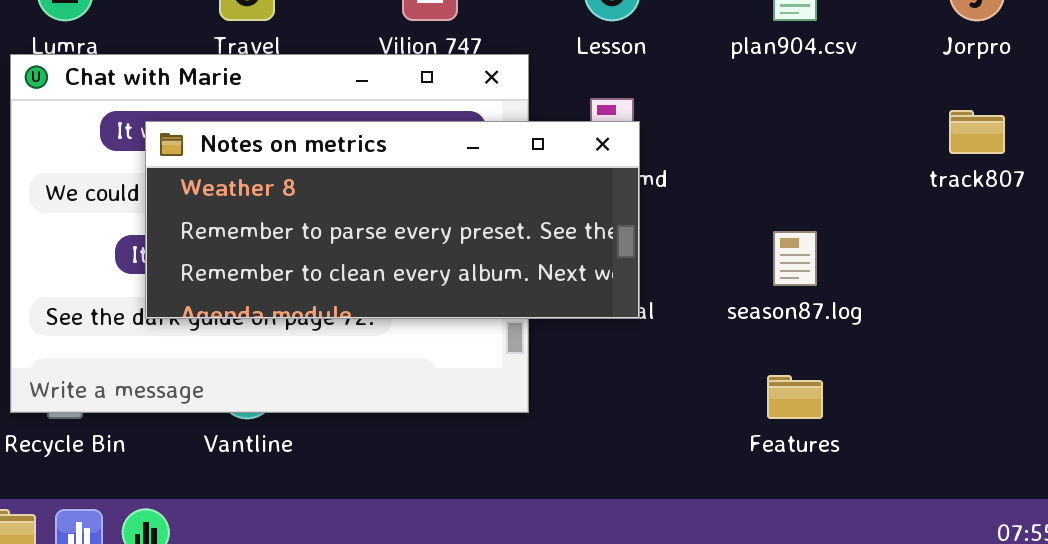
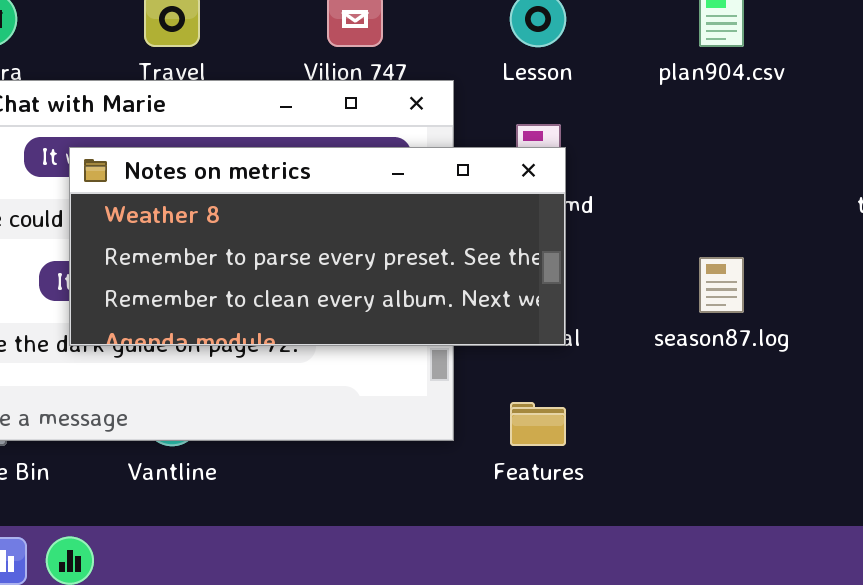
Features: [767,375,823,419] -> [510,402,566,446], moved

